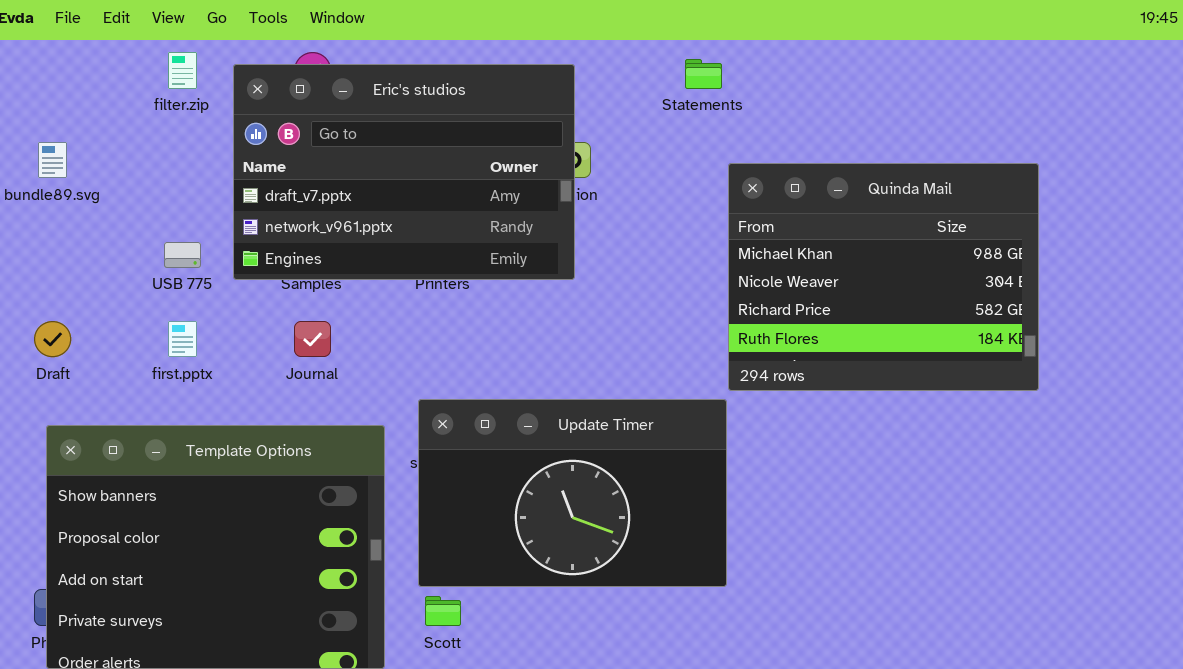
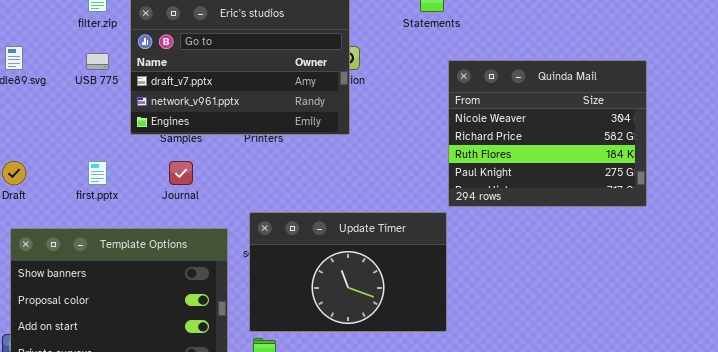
Quinda Mail: [728,163,1039,391] -> [448,60,647,207], scrolled down 1 row
USB 775: [164,242,201,268] -> [86,53,109,70], moved

